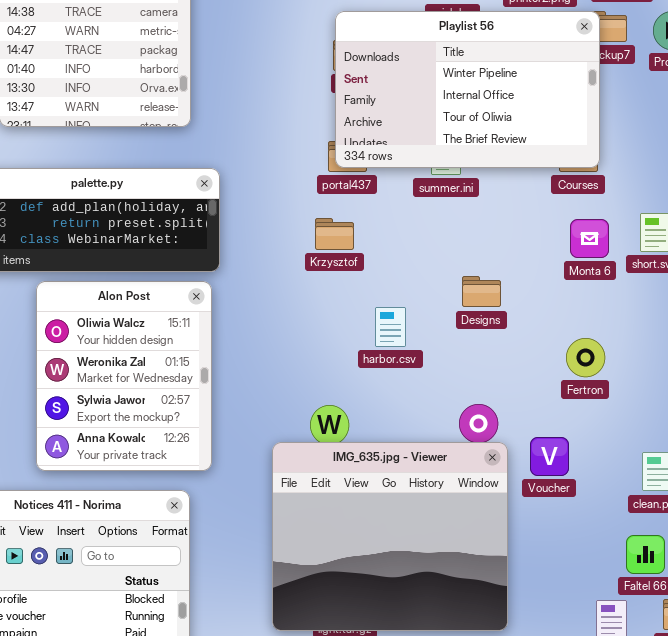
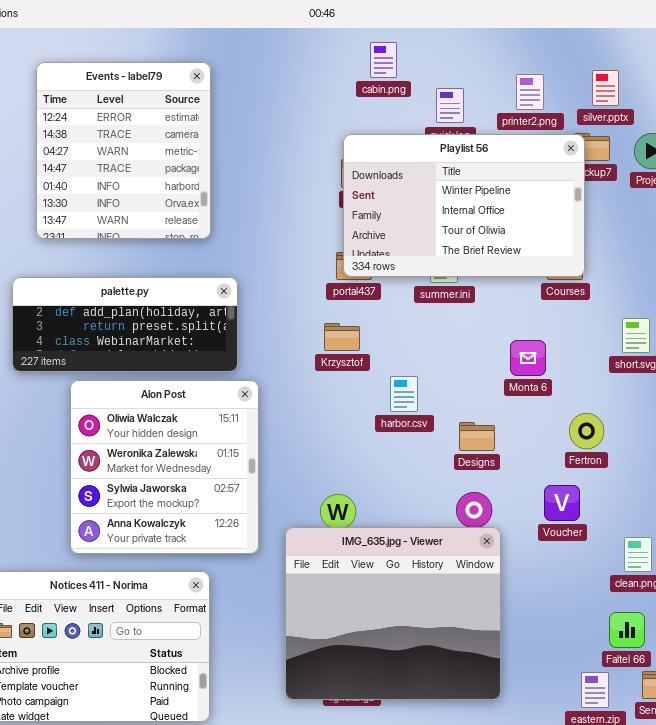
Monta 6: [570,219,609,258] -> [510,340,546,376], moved
Designs: [462,276,501,307] -> [459,422,495,451], moved
Alon Post: [36,281,212,471] -> [70,380,259,554], resized
harbor.csv: [375,307,406,347] -> [390,376,418,412], moved
Fertron: [566,338,605,377] -> [569,413,604,449], moved
Voucher: [530,437,569,476] -> [544,485,580,521], moved

